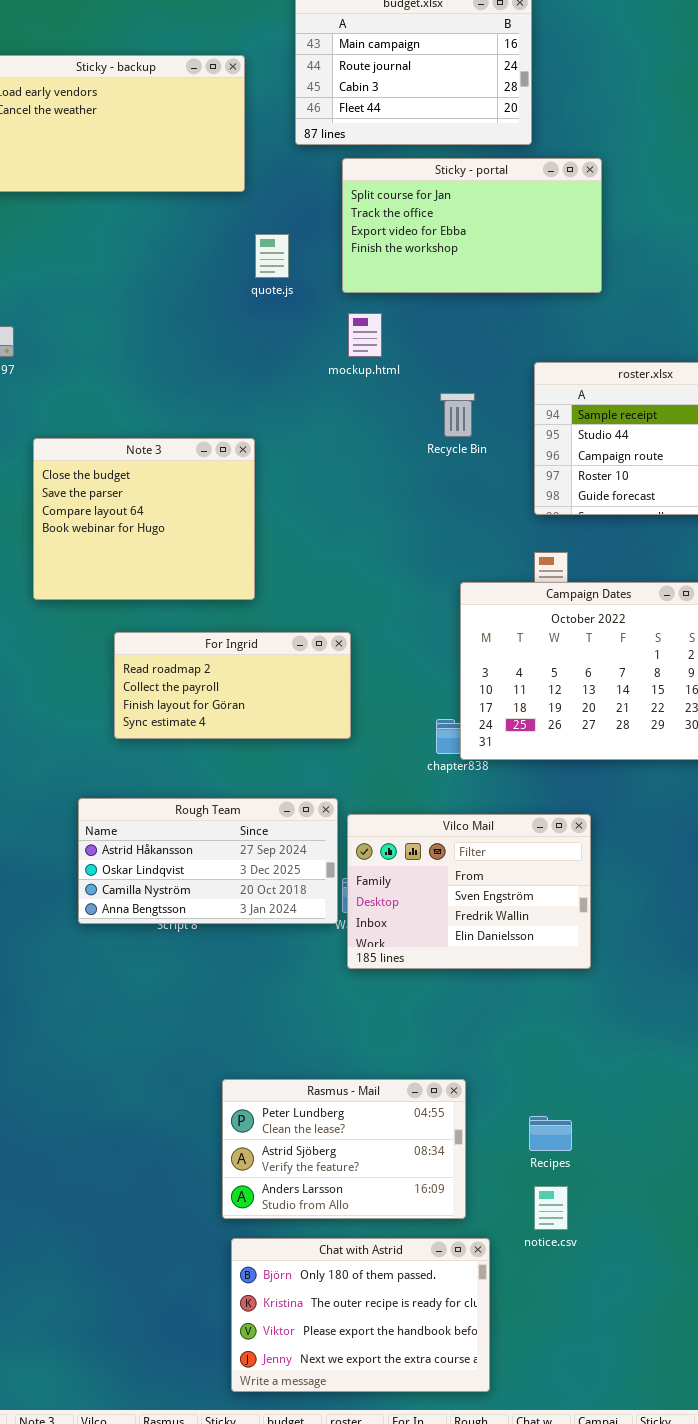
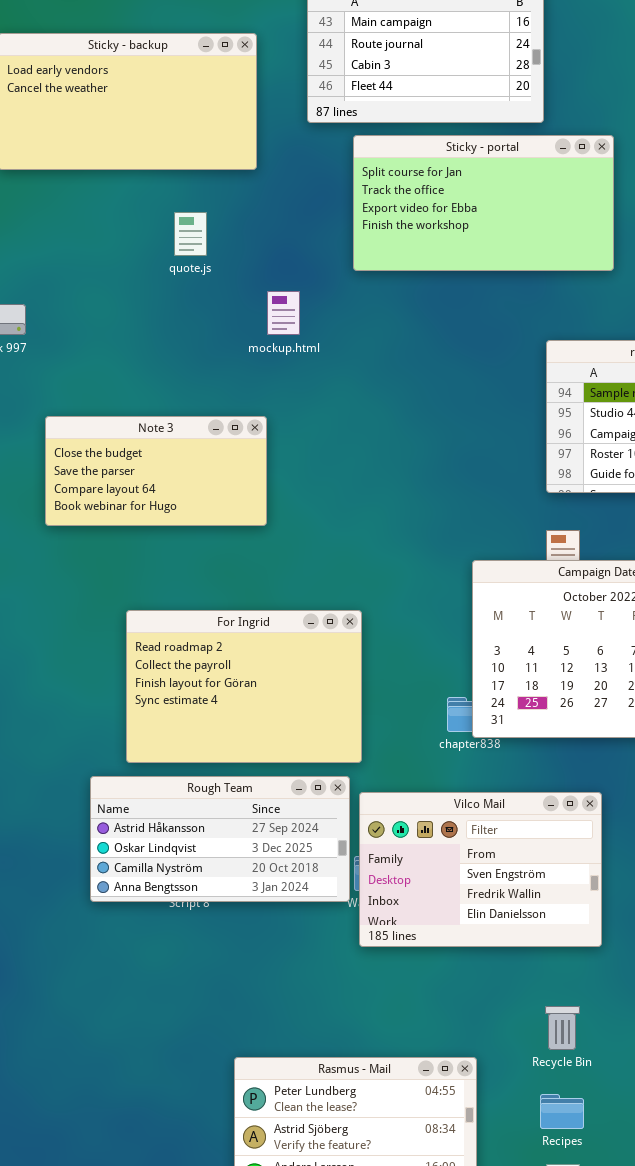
quote.js: [255,234,289,278] -> [174,212,207,256], moved
mockup.html: [348,313,382,357] -> [267,291,300,335], moved
Recycle Bin: [440,393,475,437] -> [545,1006,580,1050], moved
Note 3: [33,438,255,600] -> [45,416,267,526], resized
For Ingrid: [114,632,351,739] -> [126,610,362,763], resized

